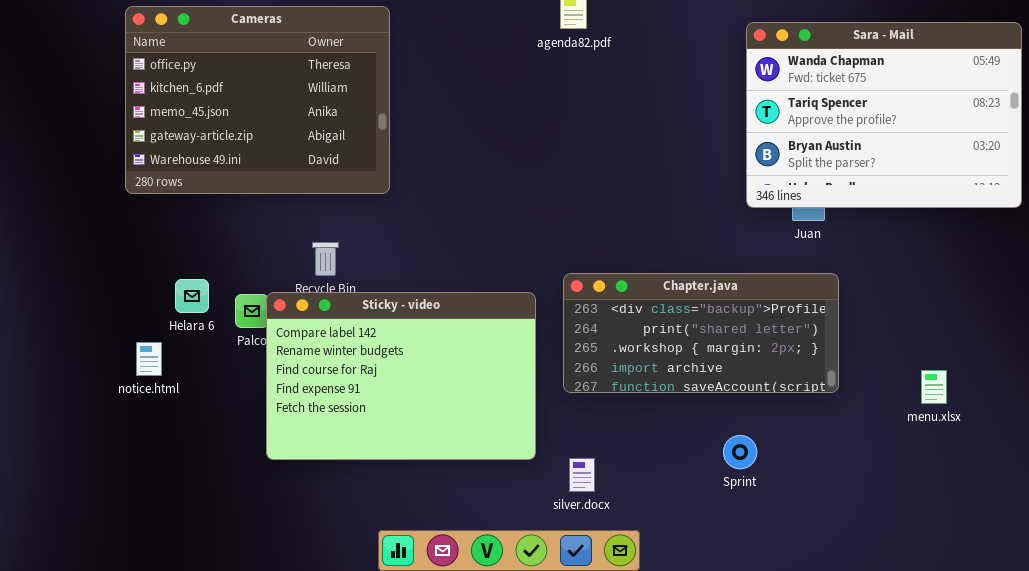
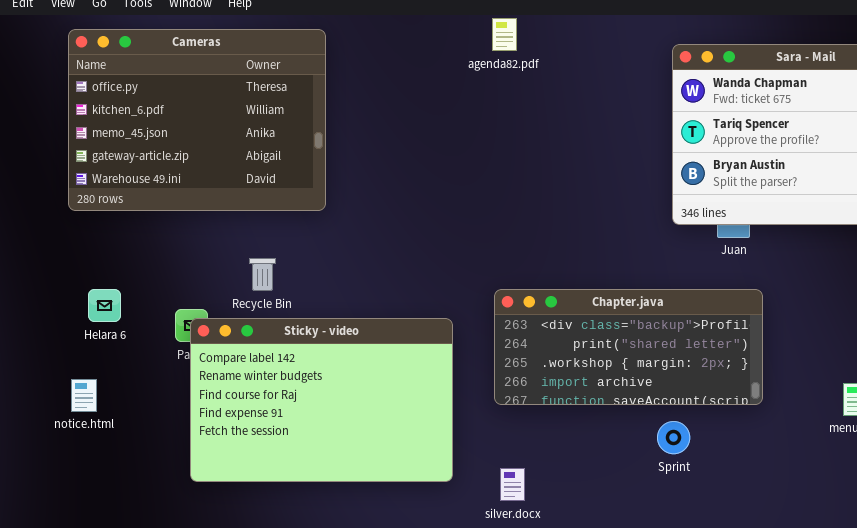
Helara 6: [175,279,209,313] -> [88,289,121,322], moved
Sticky - video: [266,292,536,460] -> [190,318,453,482], moved
notice.html: [136,342,162,376] -> [71,379,97,412], moved
Sprint: [723,435,757,469] -> [657,421,690,454], moved

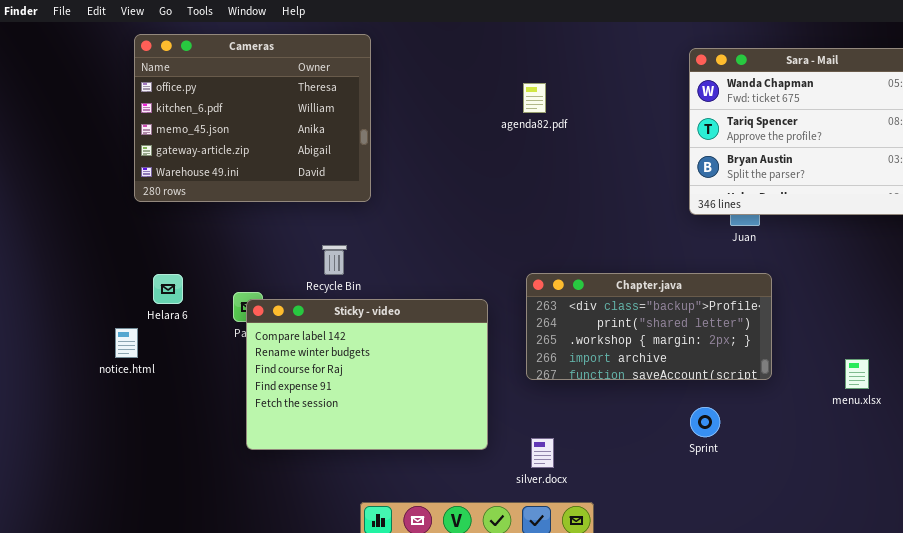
agenda82.pdf: [492,18,517,51] -> [523,83,546,113], moved
Recycle Bin: [249,258,276,291] -> [322,245,347,275], moved
notice.html: [71,379,97,412] -> [115,328,138,358], moved
Sprint: [657,421,690,454] -> [690,407,720,437], moved

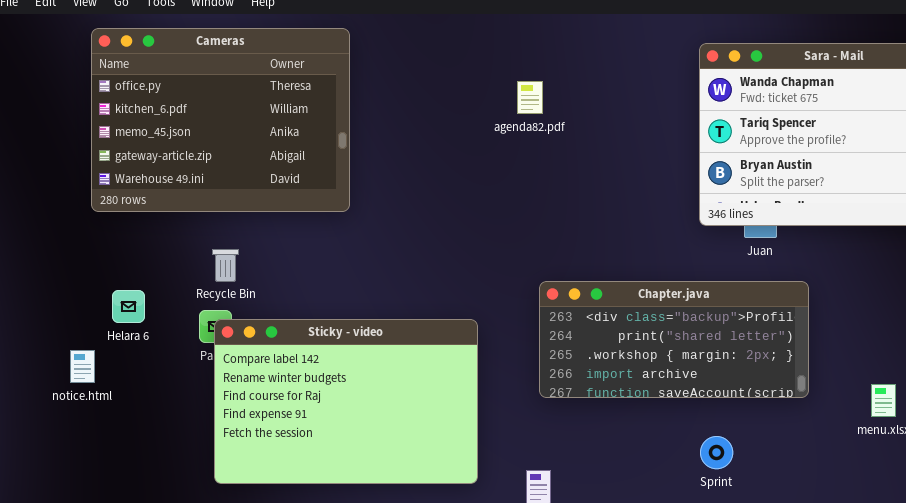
Recycle Bin: [322,245,347,275] -> [212,249,239,282], moved
Chapter.java: [526,273,772,380] -> [539,281,809,398], moved

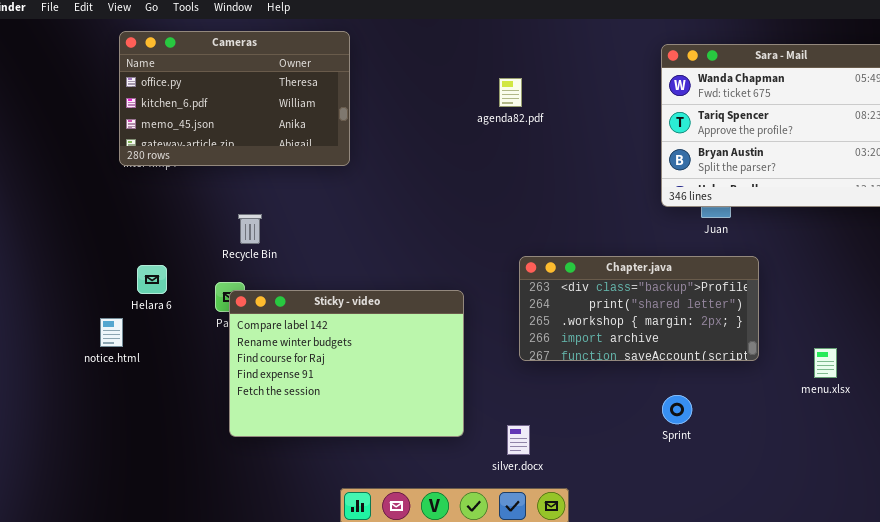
Cameras: [91,28,350,212] -> [119,31,350,166], resized
Recycle Bin: [212,249,239,282] -> [238,214,262,244], moved

